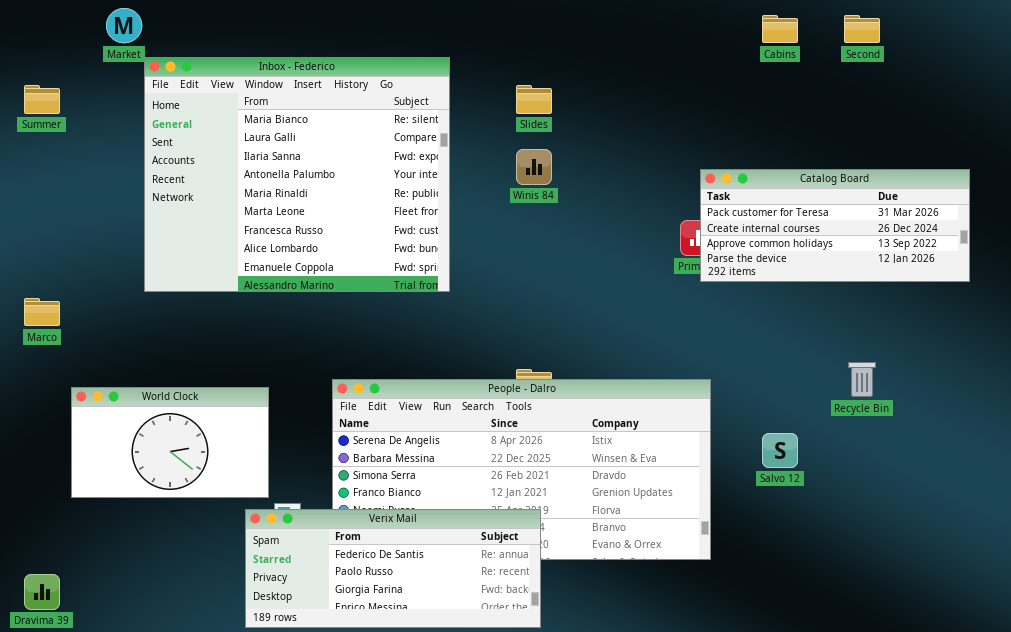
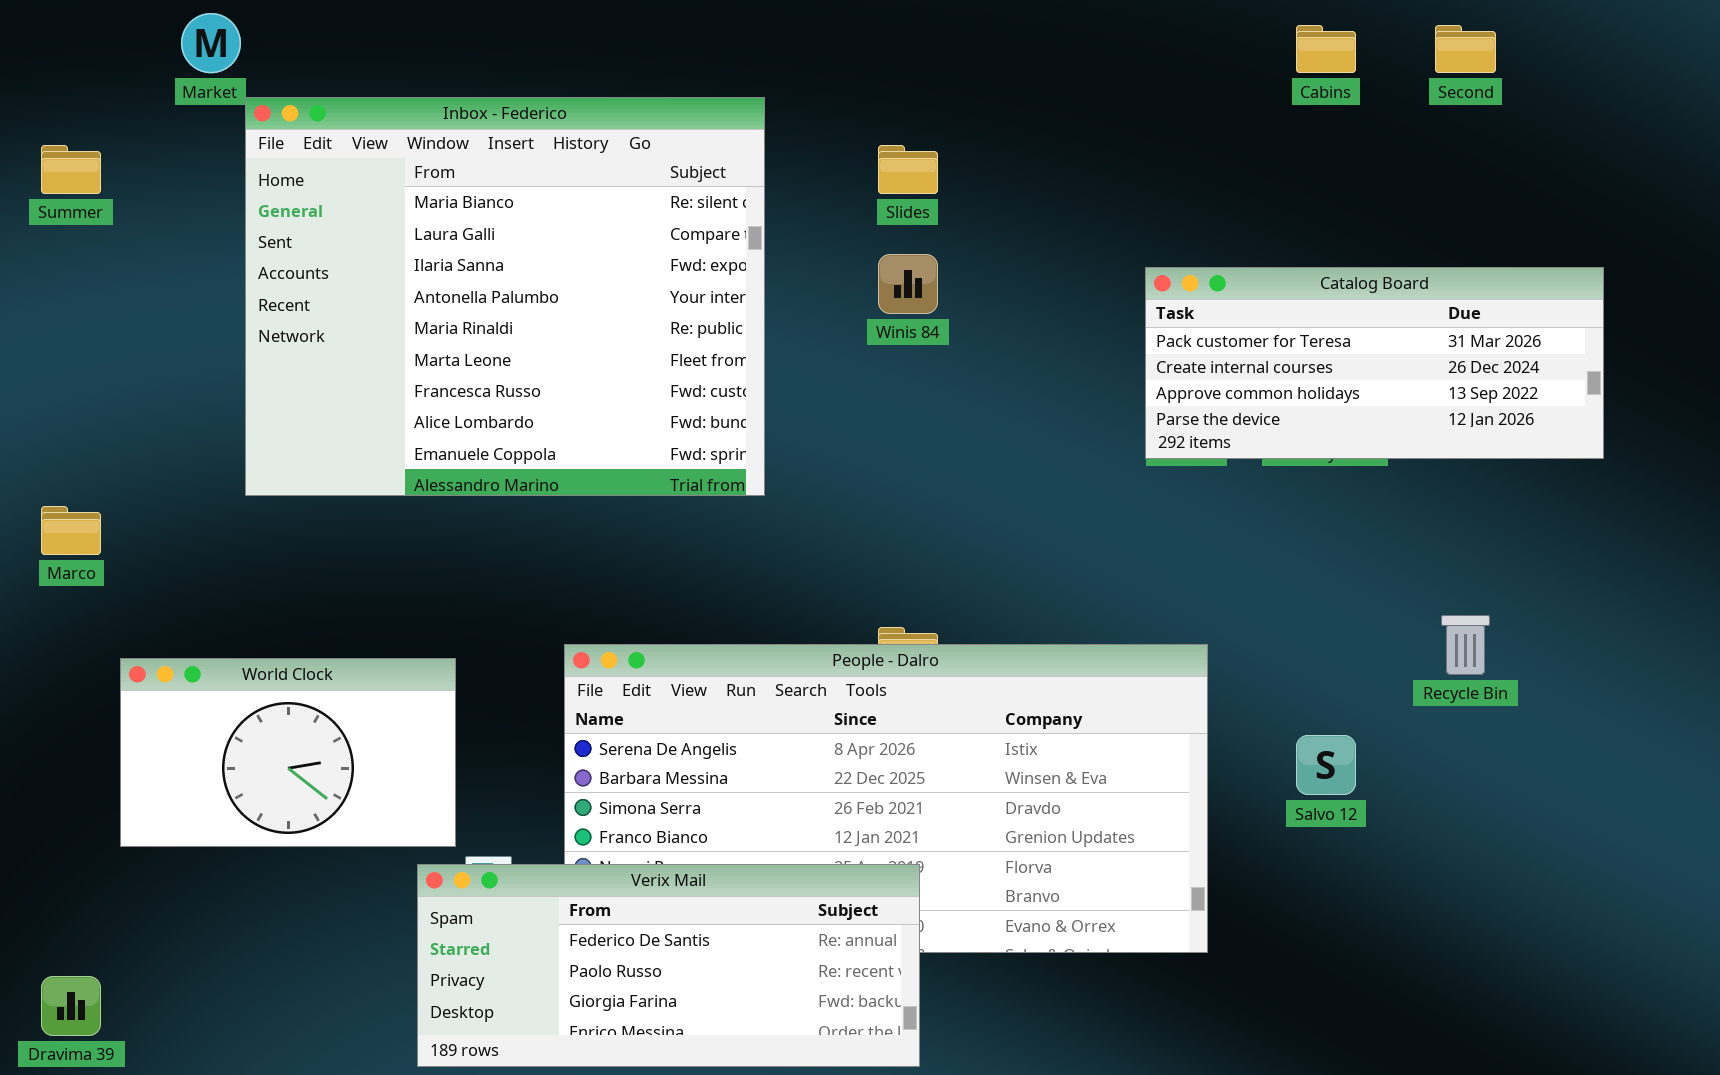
Catalog Board: [700,169,970,282] -> [1145,267,1604,459], moved

